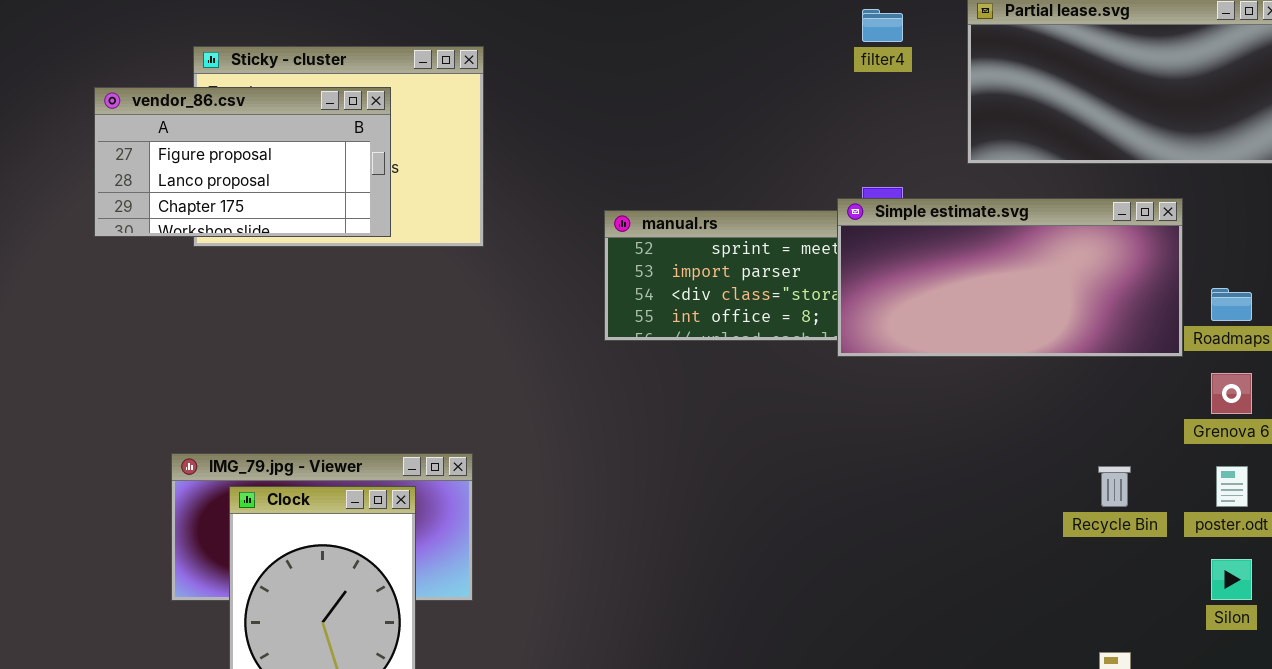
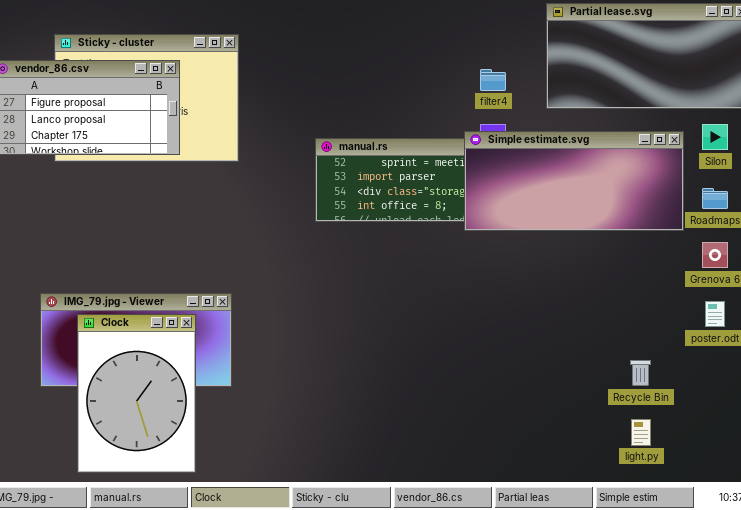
filter4: [862,9,903,42] -> [480,69,506,91], moved
Recycle Bin: [1098,466,1131,507] -> [630,360,651,386], moved
Silon: [1211,559,1252,600] -> [702,124,728,150], moved

